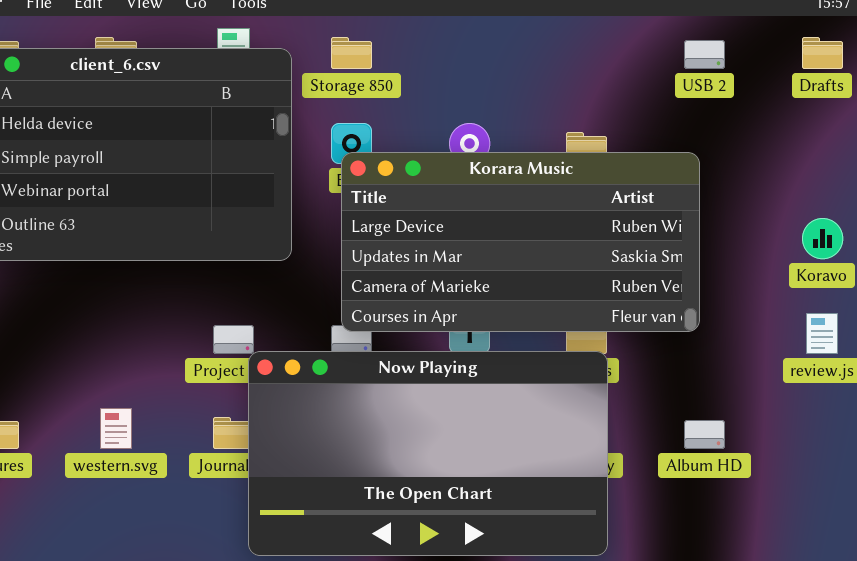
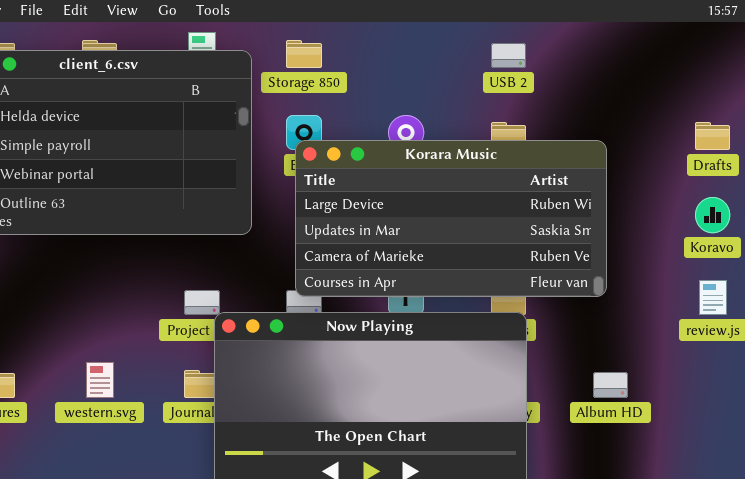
Drafts: [802,37,843,69] -> [695,122,730,150], moved
USB 2: [684,40,725,69] -> [491,43,526,68], moved

